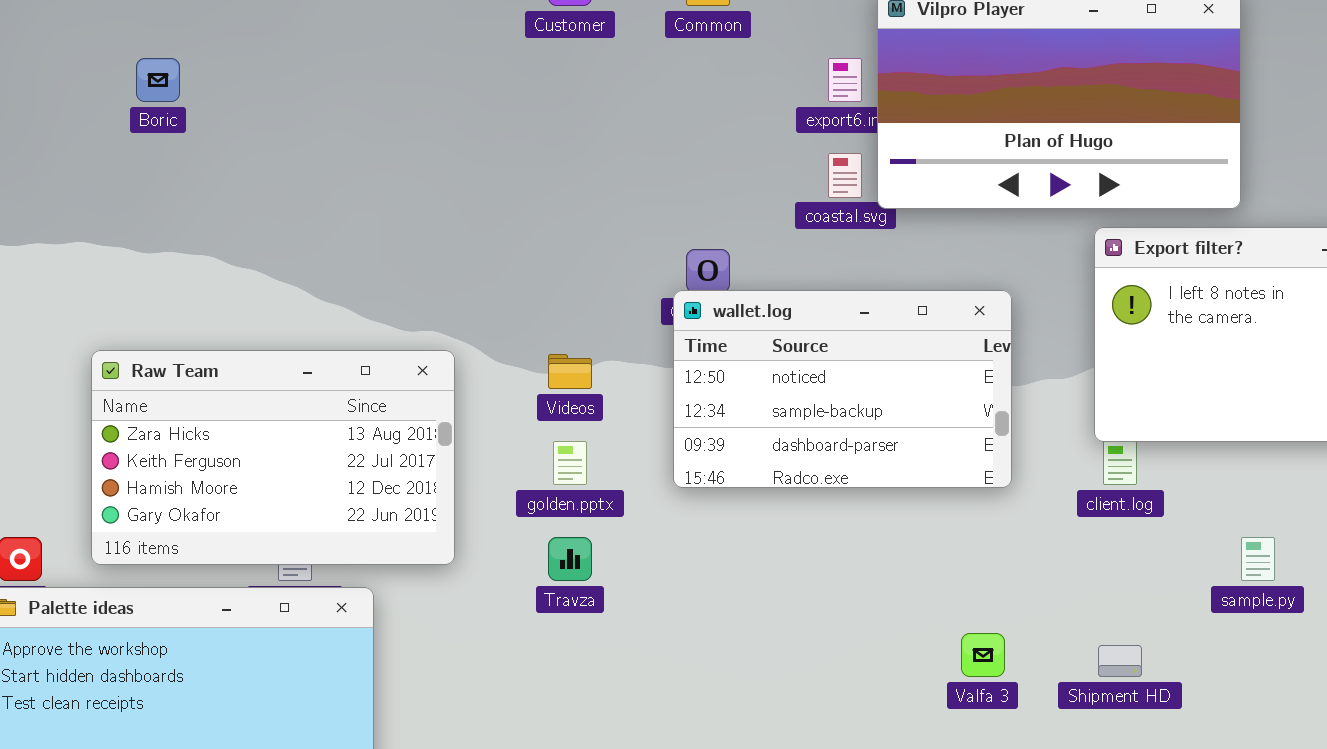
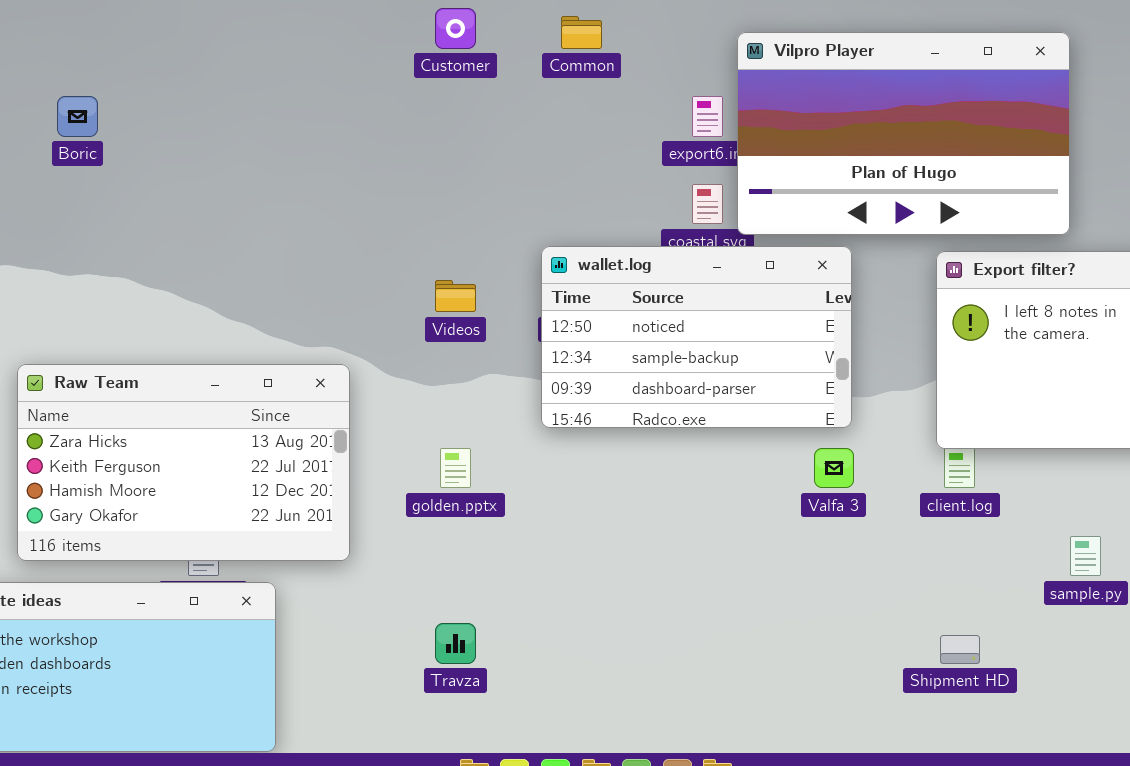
wallet.log: [673,290,1012,488] -> [541,246,852,428], moved
Videos: [548,354,592,389] -> [435,280,476,312], moved
Travza: [548,537,592,581] -> [435,623,476,664], moved
Valfa 3: [961,633,1005,677] -> [814,448,854,488], moved

